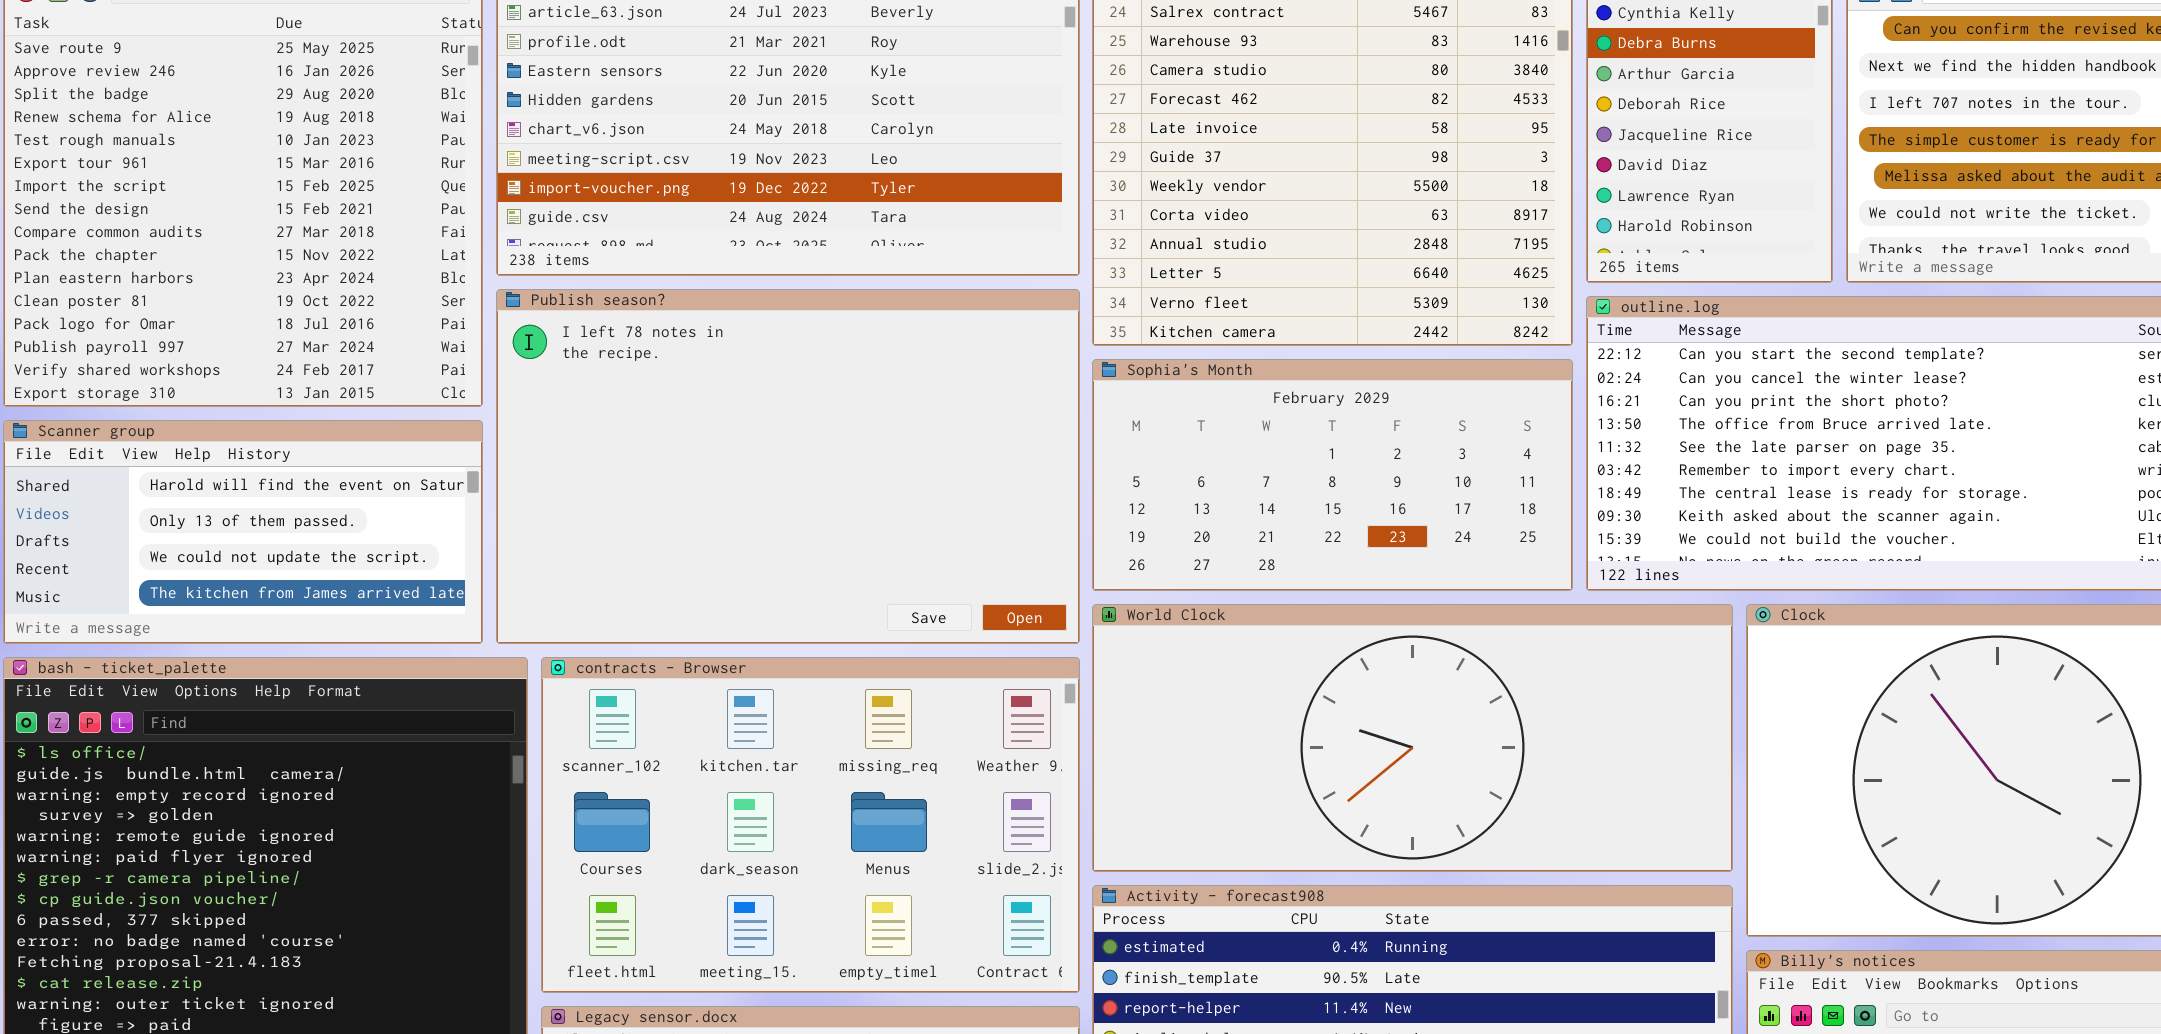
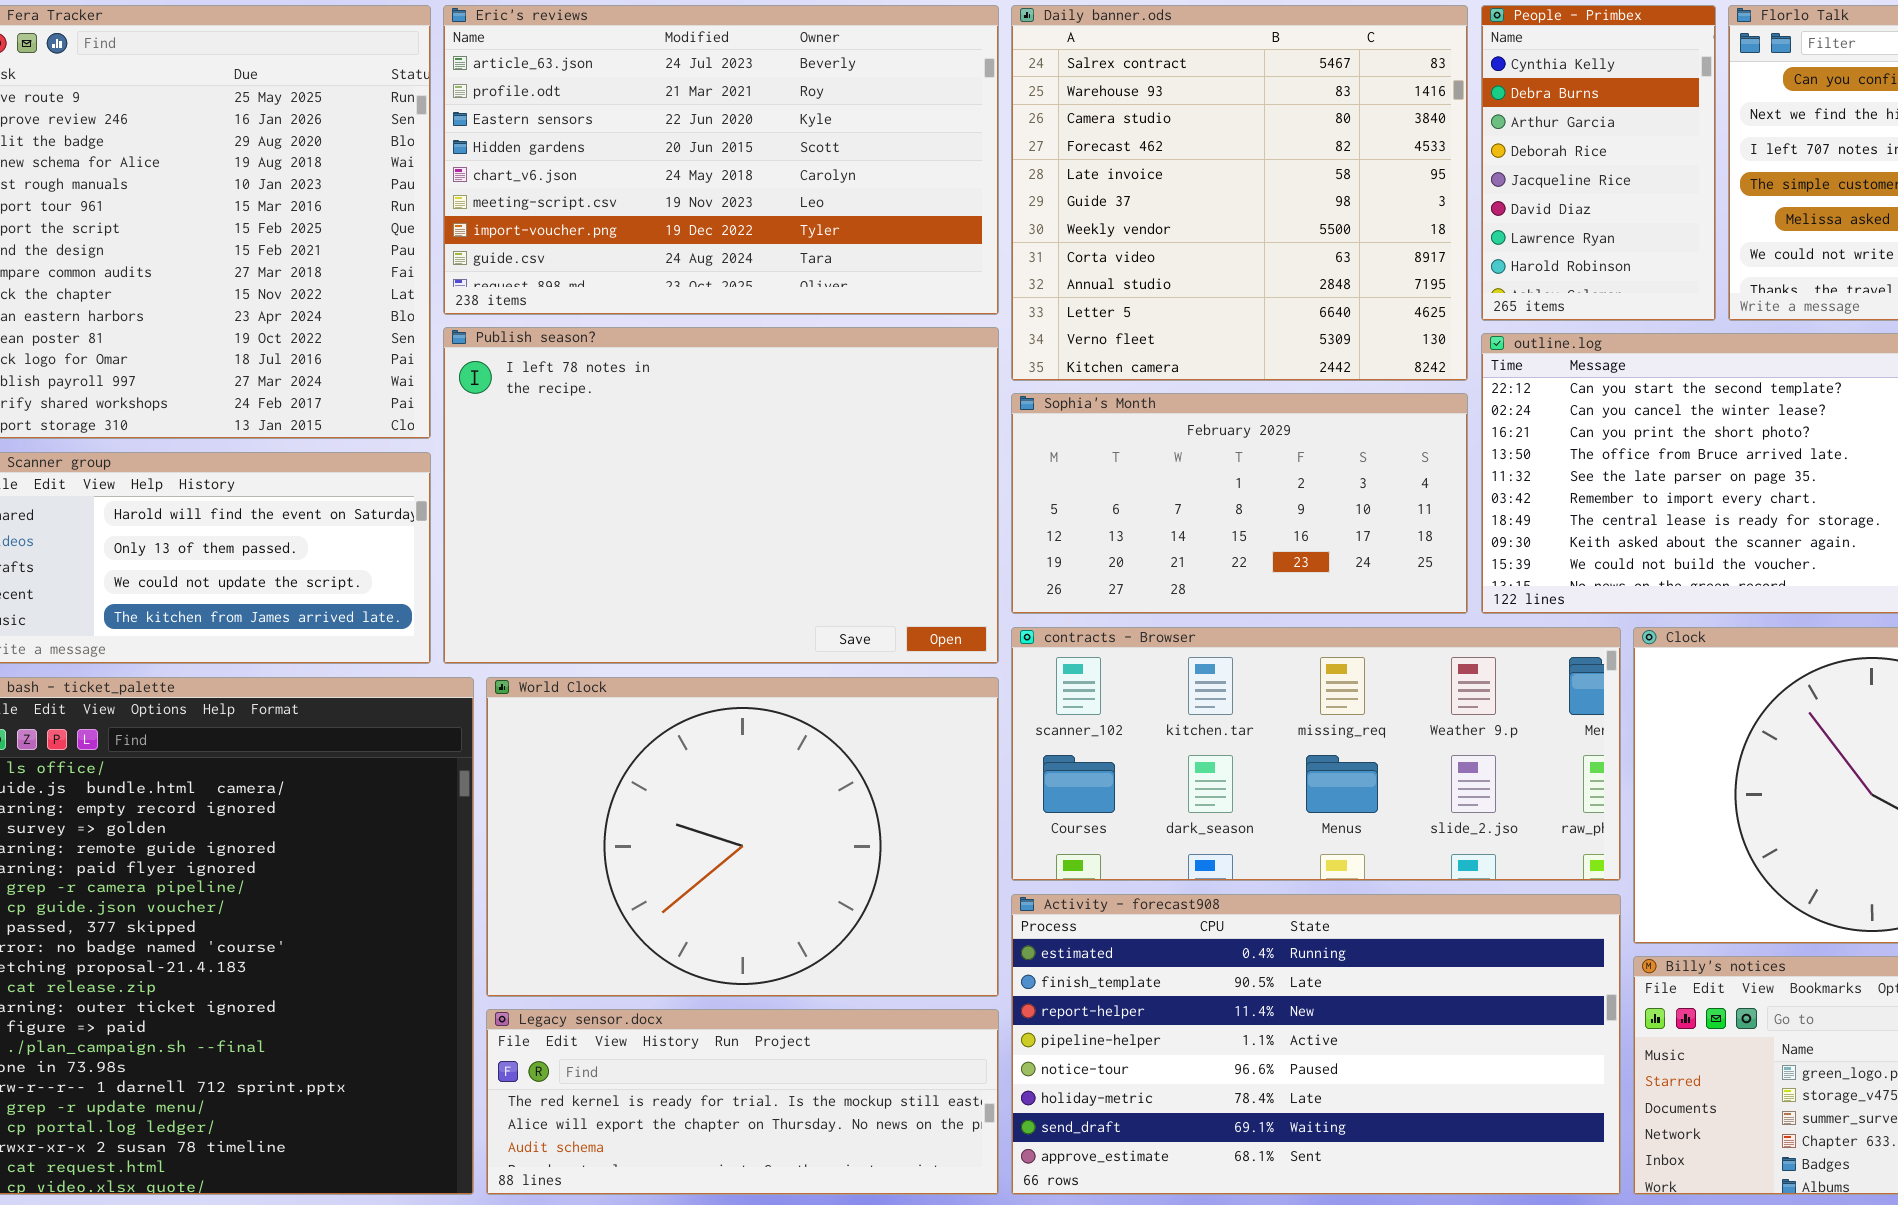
World Clock: [1092,604,1733,872] -> [486,677,999,997], moved, resized
contracts - Browser: [541,657,1080,993] -> [1011,627,1621,881], moved, resized

